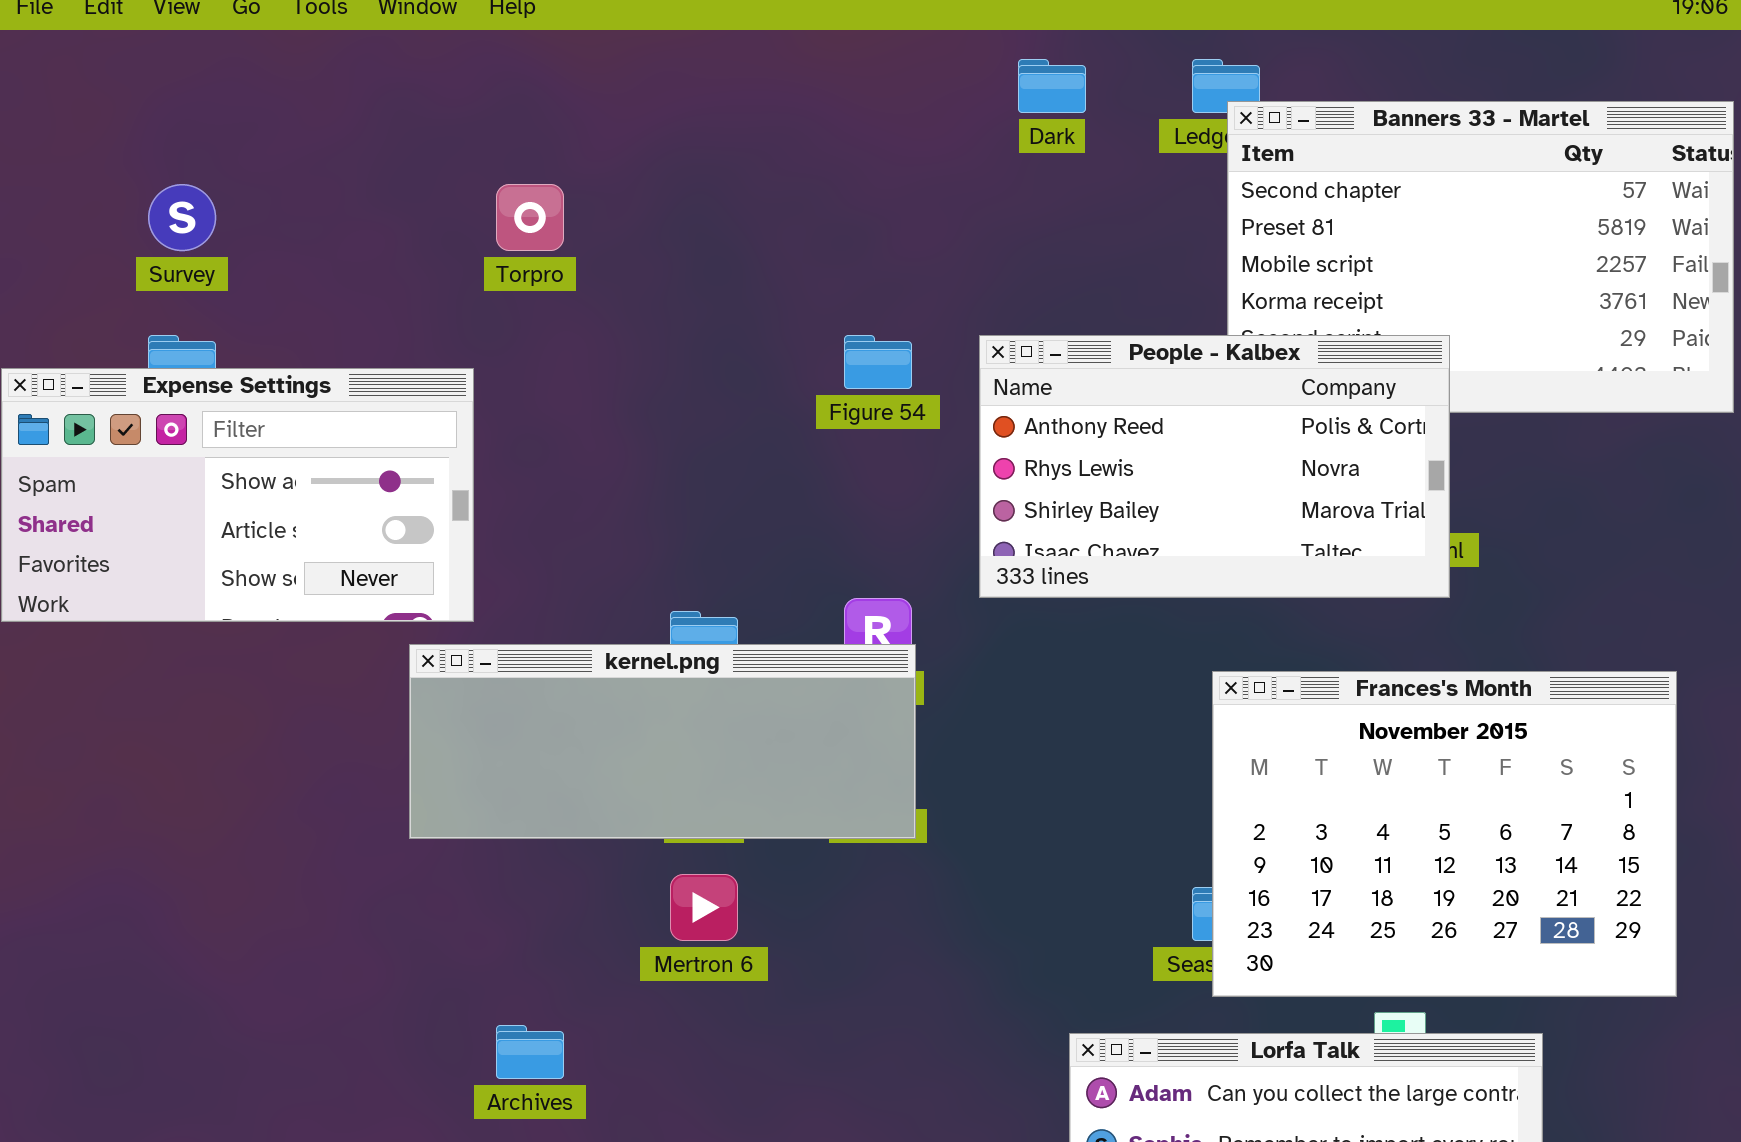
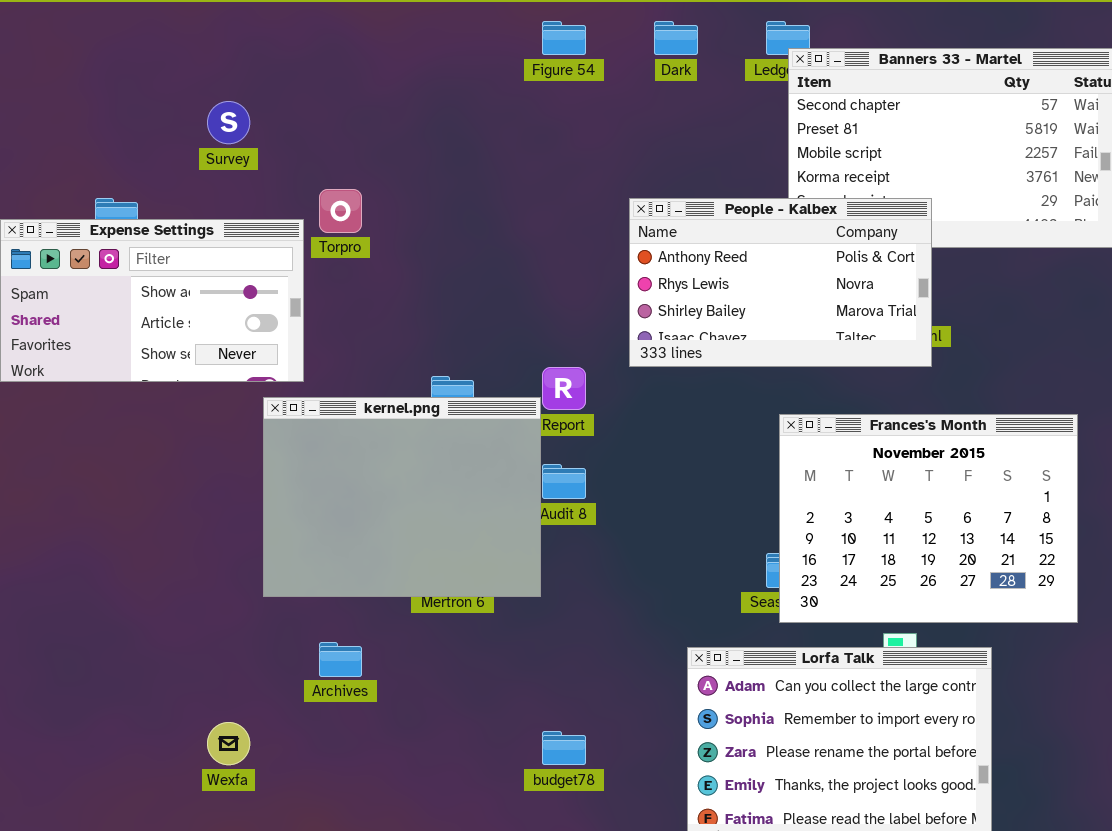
Survey: [148,184,216,251] -> [207,101,250,144], moved
Torpro: [496,184,564,251] -> [319,189,362,233], moved
Figure 54: [844,335,912,389] -> [542,21,586,55], moved
kernel.png: [409,644,916,839] -> [263,397,541,597], resized

